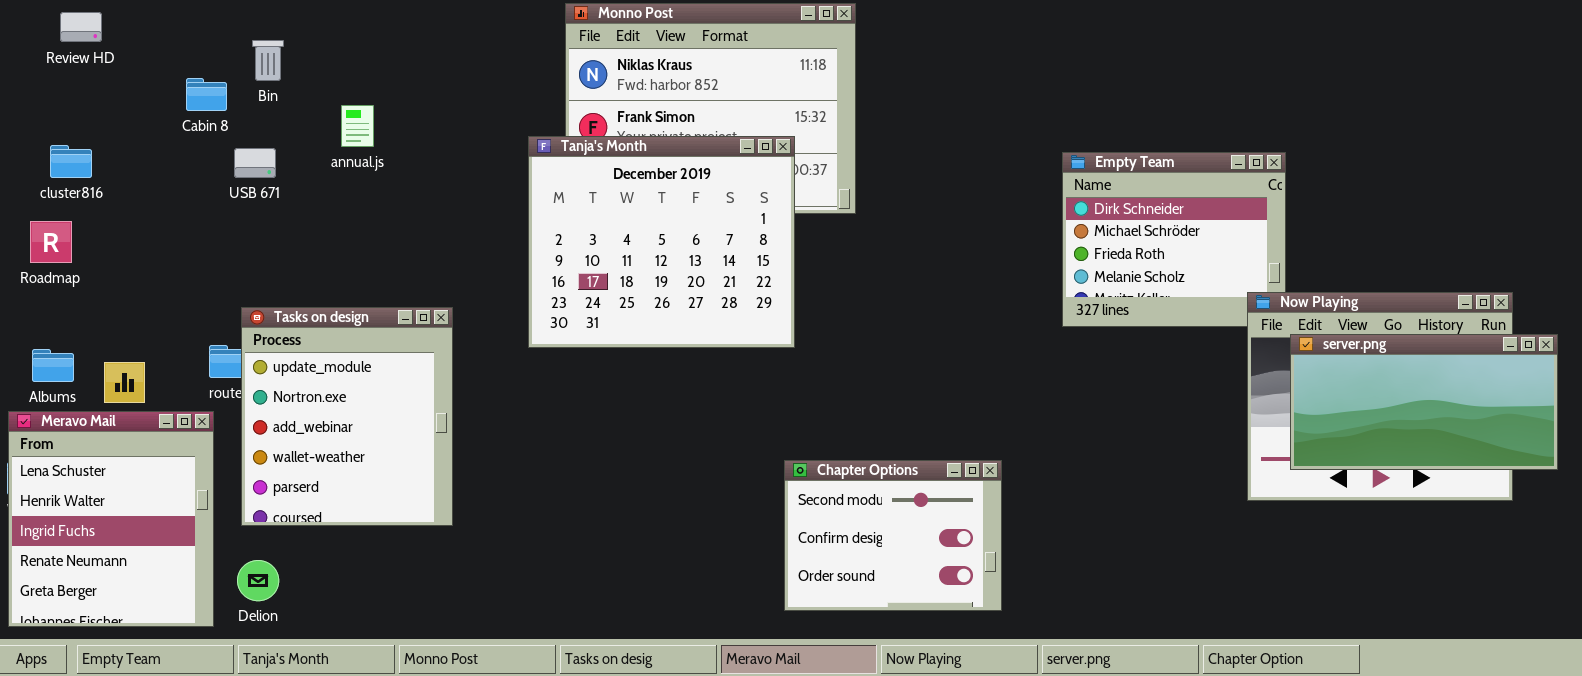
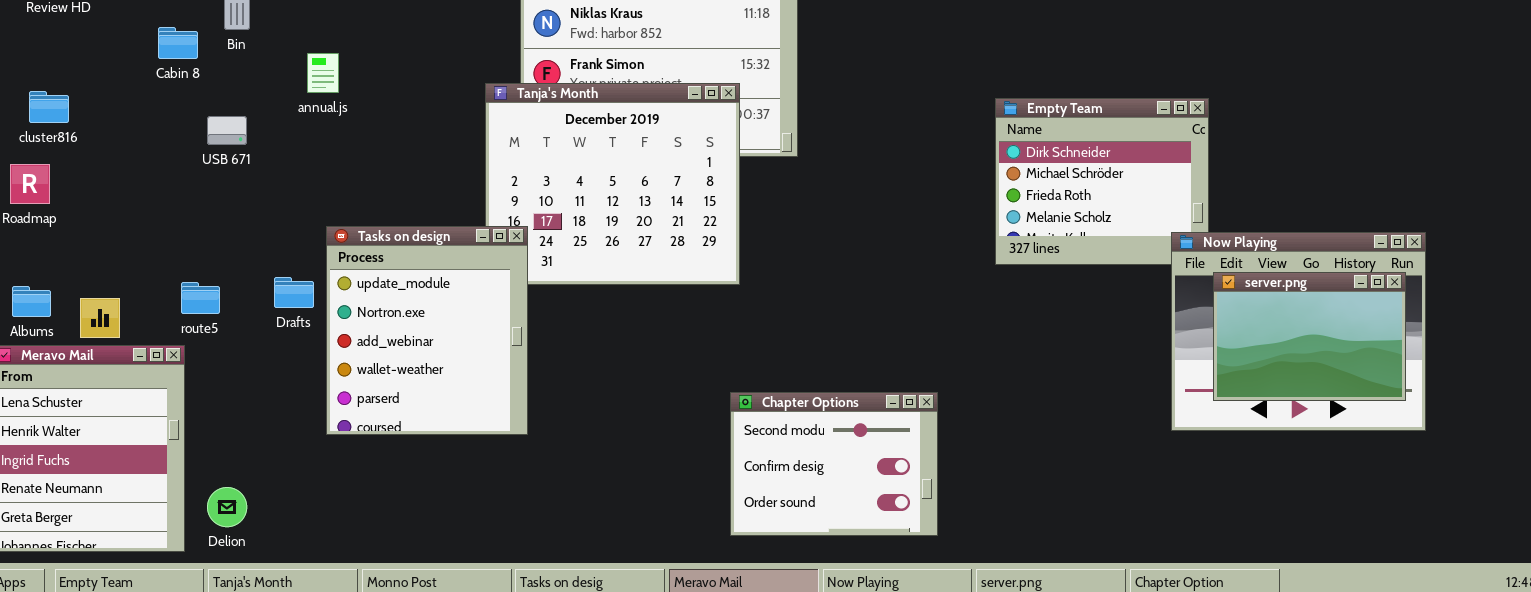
USB 671: [234,148,276,178] -> [207,116,247,145], moved
Tasks on design: [241,307,453,526] -> [326,226,528,435], moved
server.png: [1290,334,1558,470] -> [1213,272,1406,401], resized

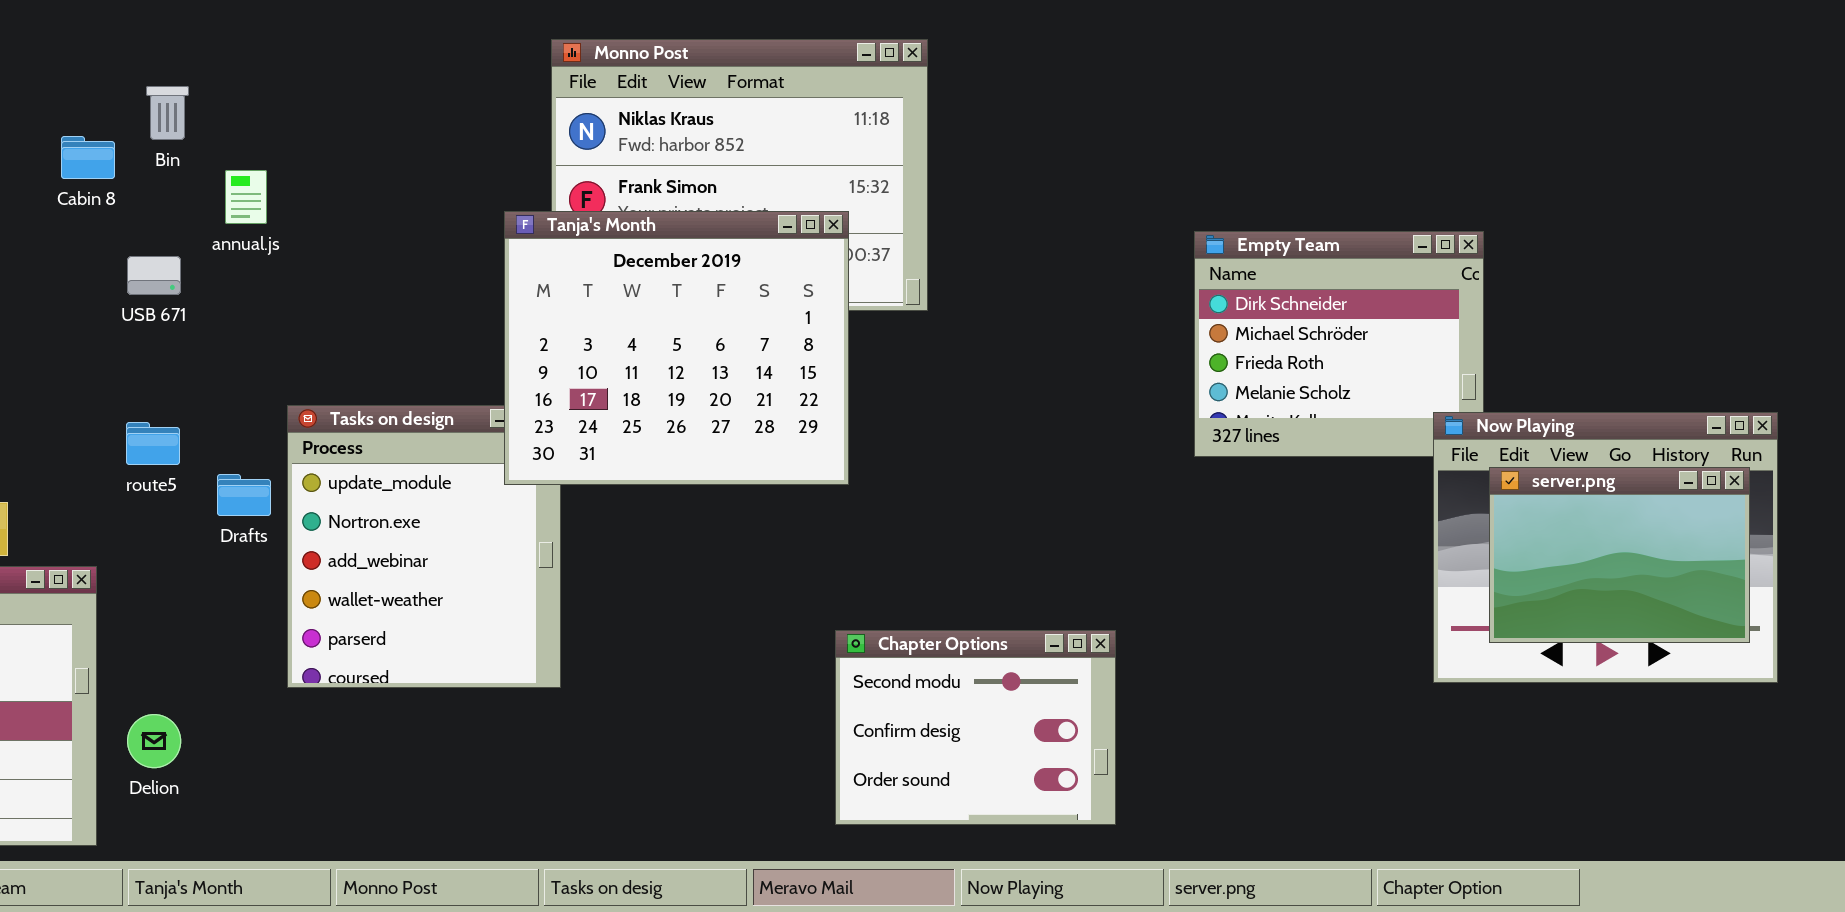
annual.js: [307,53,339,93] -> [225,170,267,224], moved
Tanja's Month: [485,83,740,285] -> [504,211,849,485], raised
route5: [181,282,220,314] -> [126,422,180,465], moved
Delion: [207,487,247,527] -> [127,714,181,768], moved

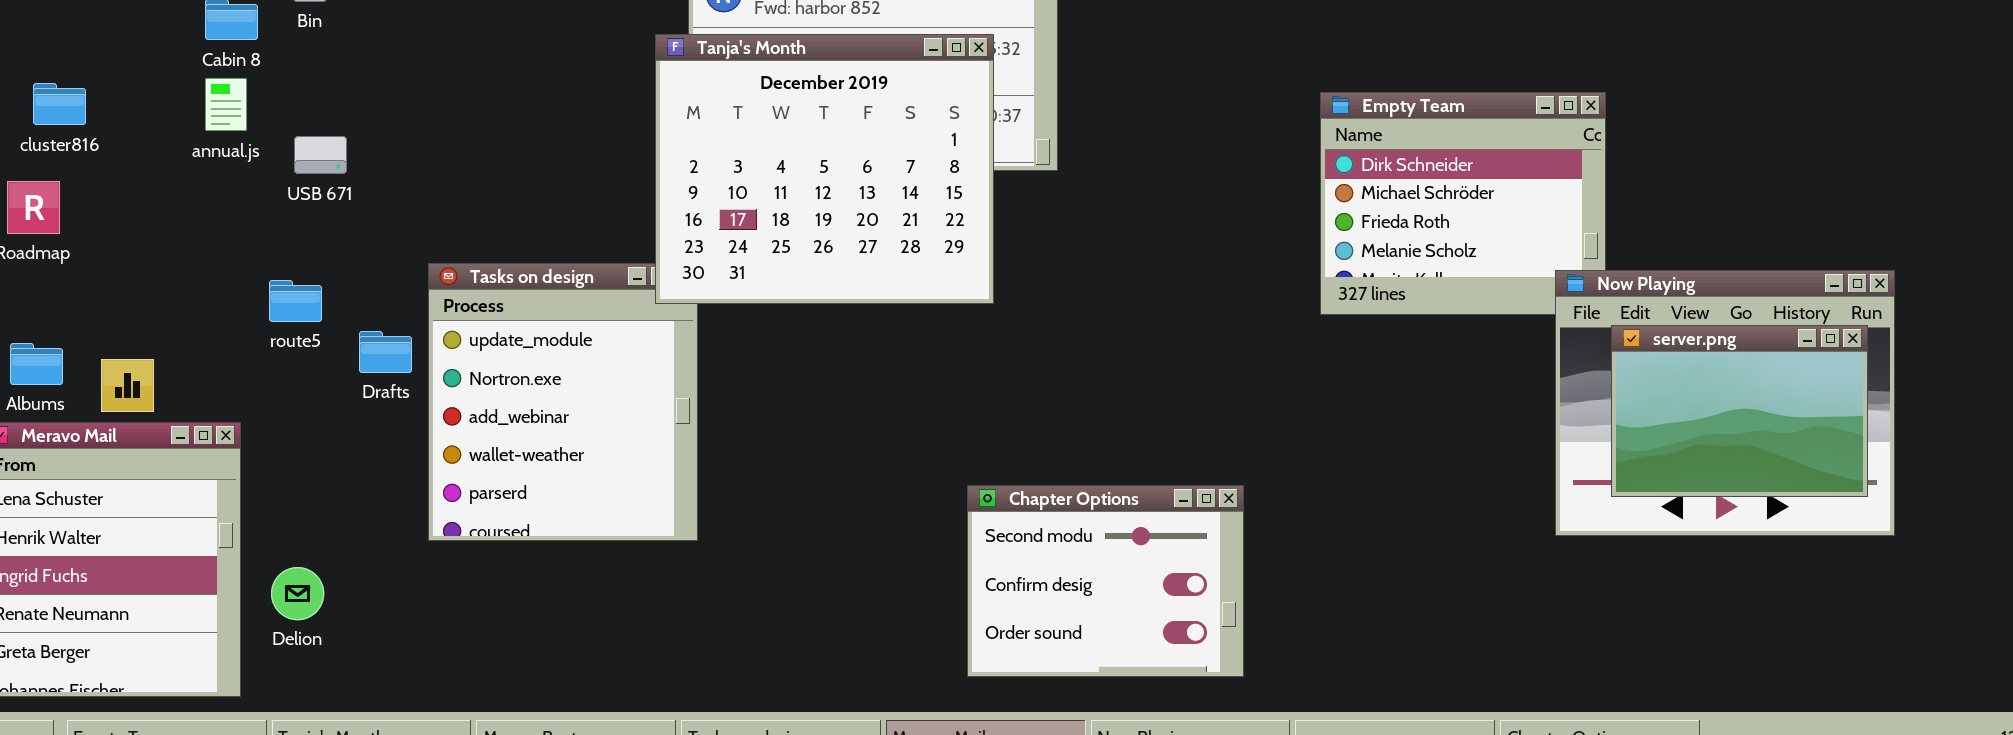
annual.js: [225,170,267,224] -> [205,78,247,131], moved
Tanja's Month: [504,211,849,485] -> [655,34,994,304], moved
USB 671: [127,256,181,295] -> [294,136,347,174], moved

